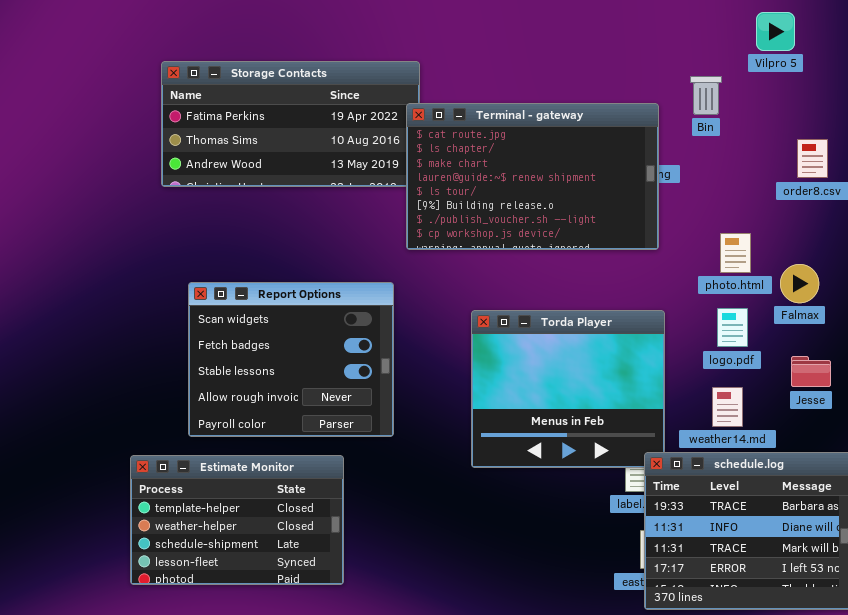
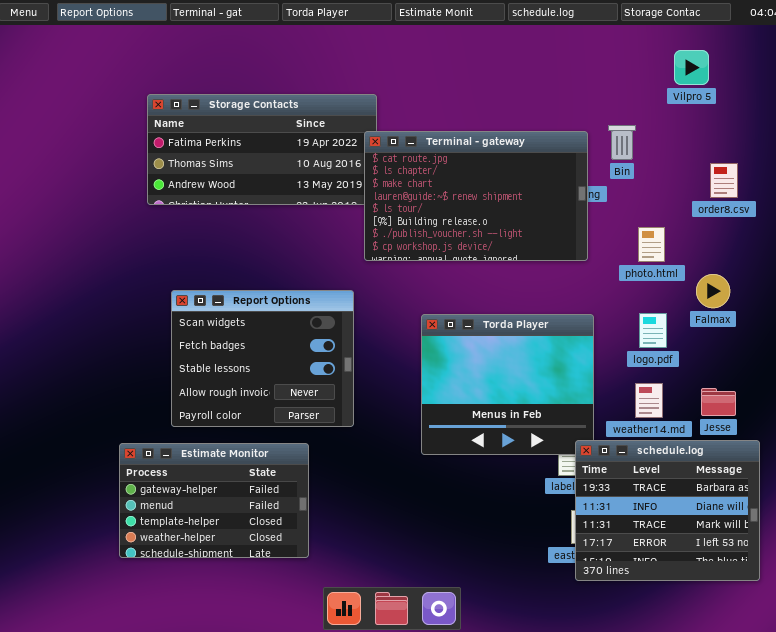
Bin: [690,76,722,115] -> [608,125,636,160], moved
photo.html: [720,233,751,273] -> [638,227,665,262], moved
Jesse: [791,356,831,387] -> [701,388,736,416], moved
Estimate Monitor: [130,455,344,585] -> [119,443,309,558], scrolled up 2 rows

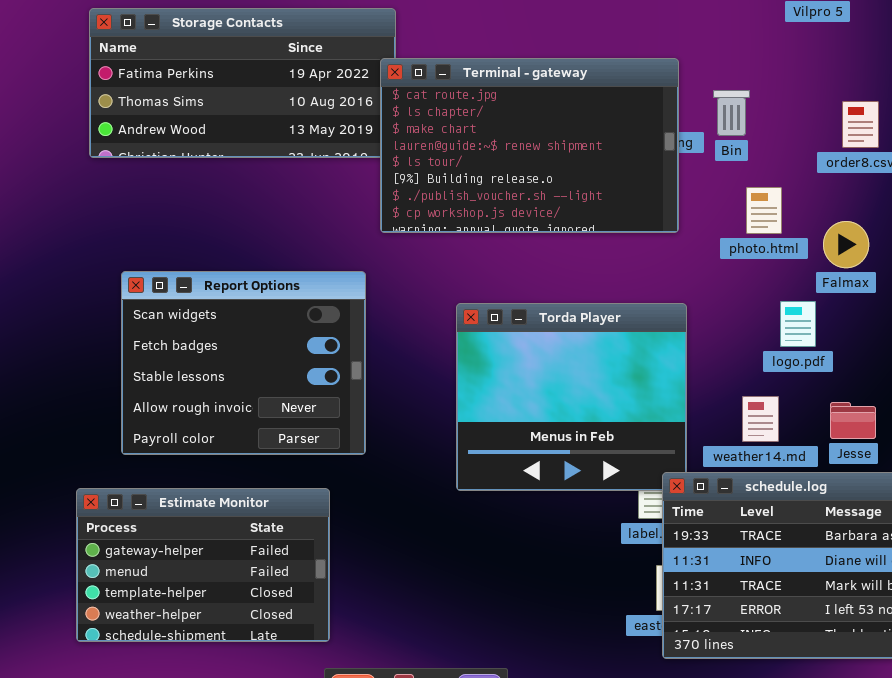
Bin: [608,125,636,160] -> [713,90,750,136], moved
Falmax: [696,274,730,308] -> [823,221,869,268], moved
logo.pdf: [639,313,667,348] -> [780,301,816,347], moved
Estimate Monitor: [119,443,309,558] -> [76,488,330,642], moved

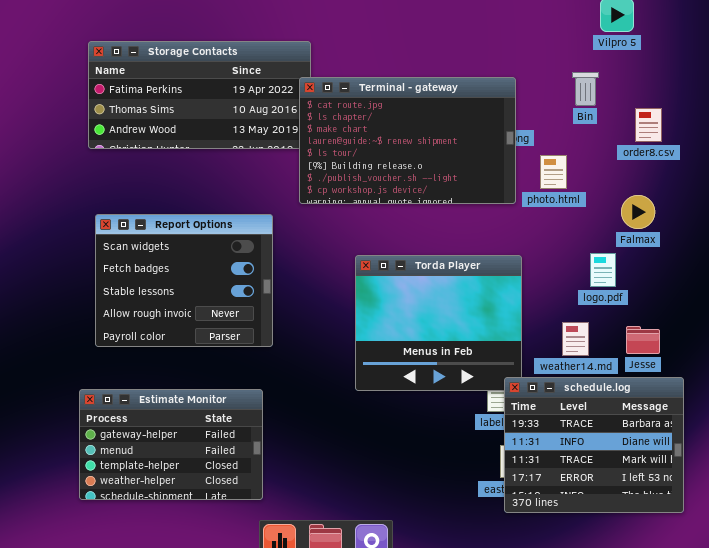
Bin: [713,90,750,136] -> [572,72,599,106], moved
photo.html: [746,187,782,234] -> [540,155,567,189], moved
Report Options: [121,271,366,455] -> [95,214,273,347], moved

